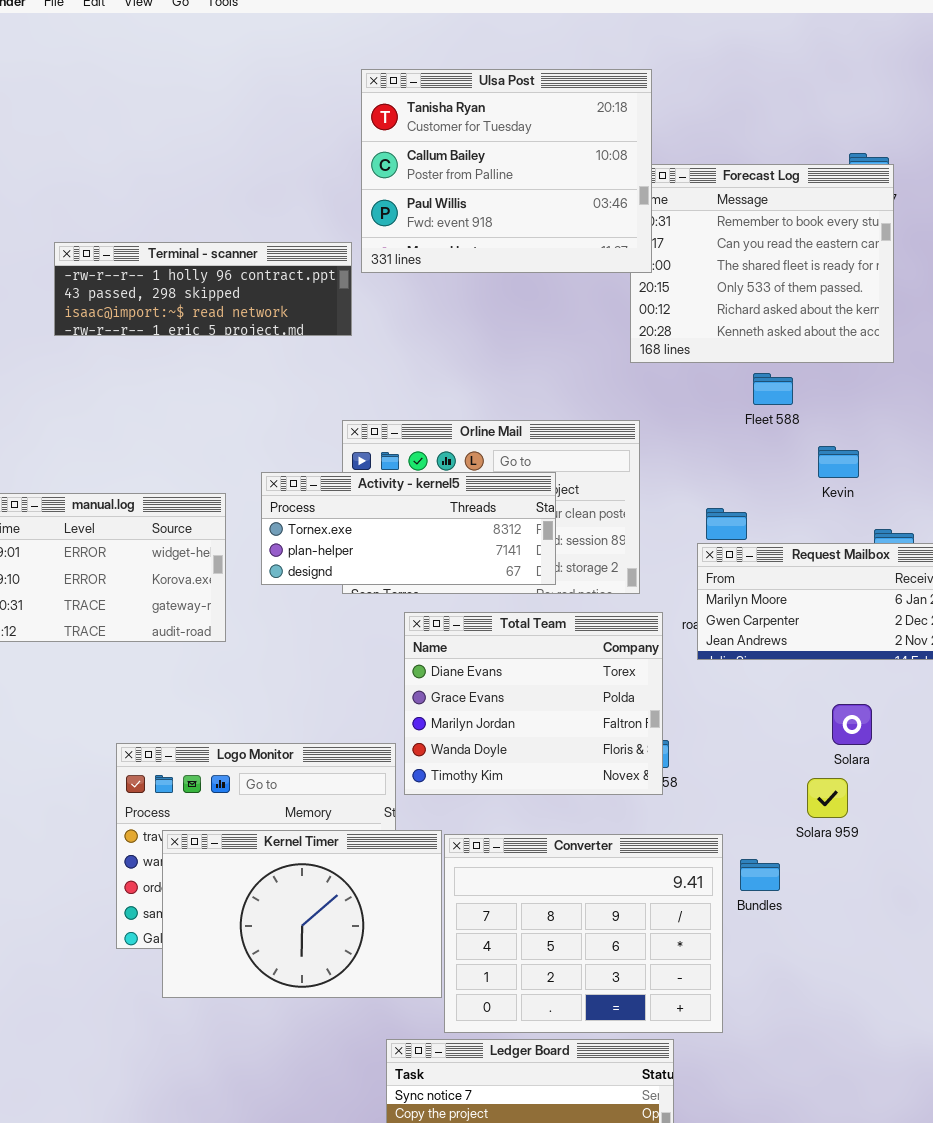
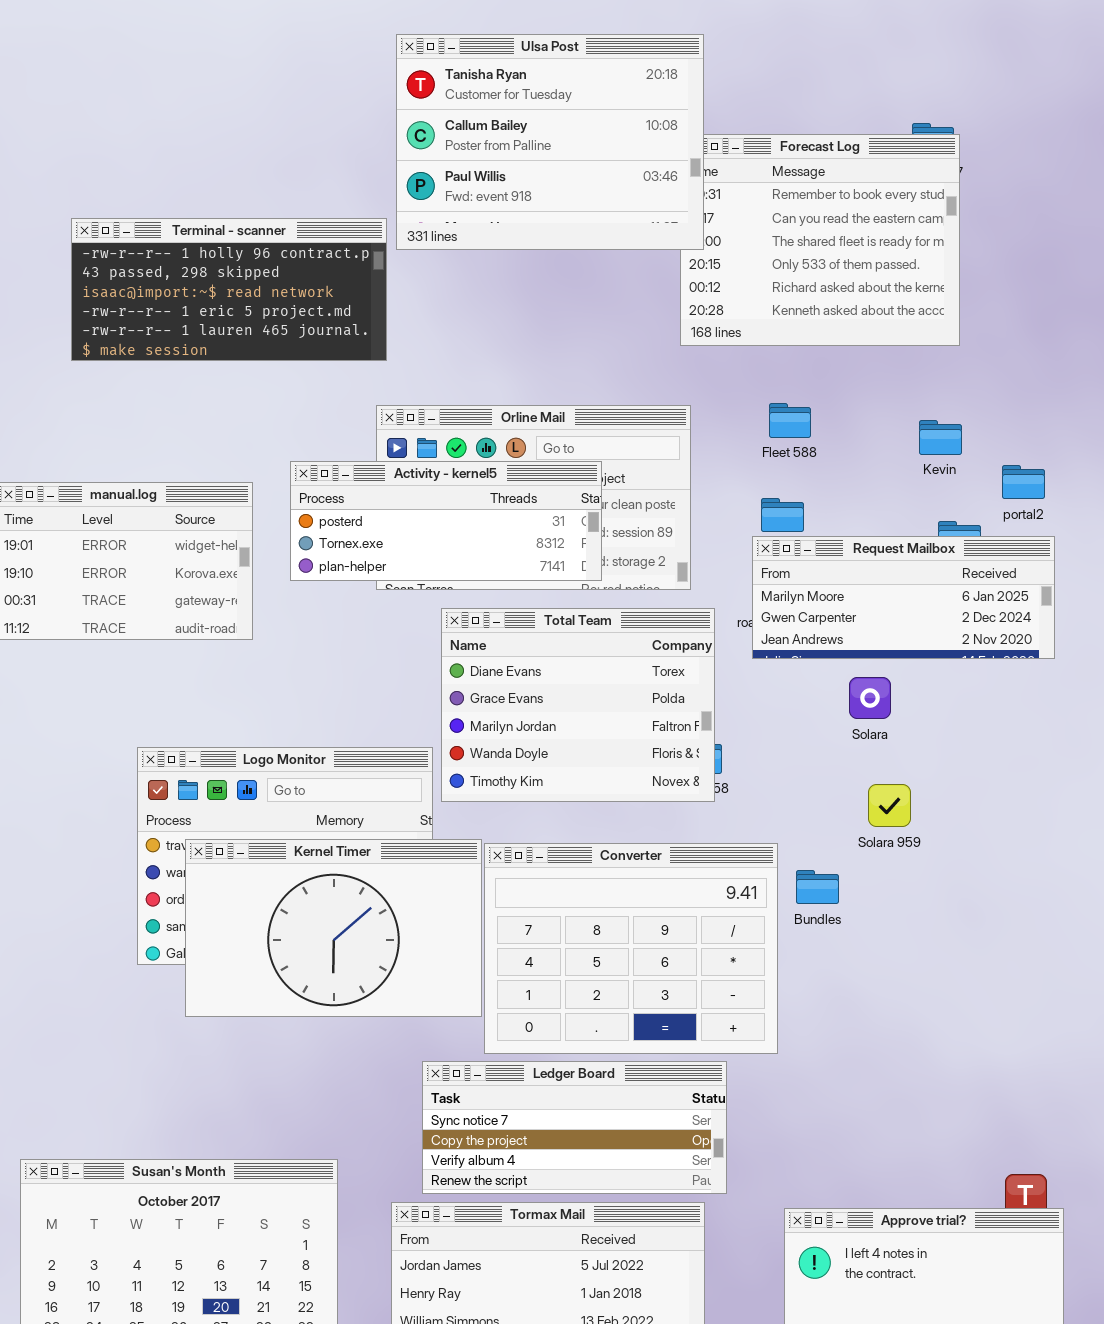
Terminal - scanner: [54,242,352,336] -> [71,218,387,361], resized
Fleet 588: [753,373,793,405] -> [769,403,811,438], moved
Kevin: [818,446,859,478] -> [919,420,962,455], moved
Activity - kernel5: [261,472,556,585] -> [290,461,602,581], scrolled up 1 row
Solara: [832,704,872,745] -> [849,677,891,719], moved

